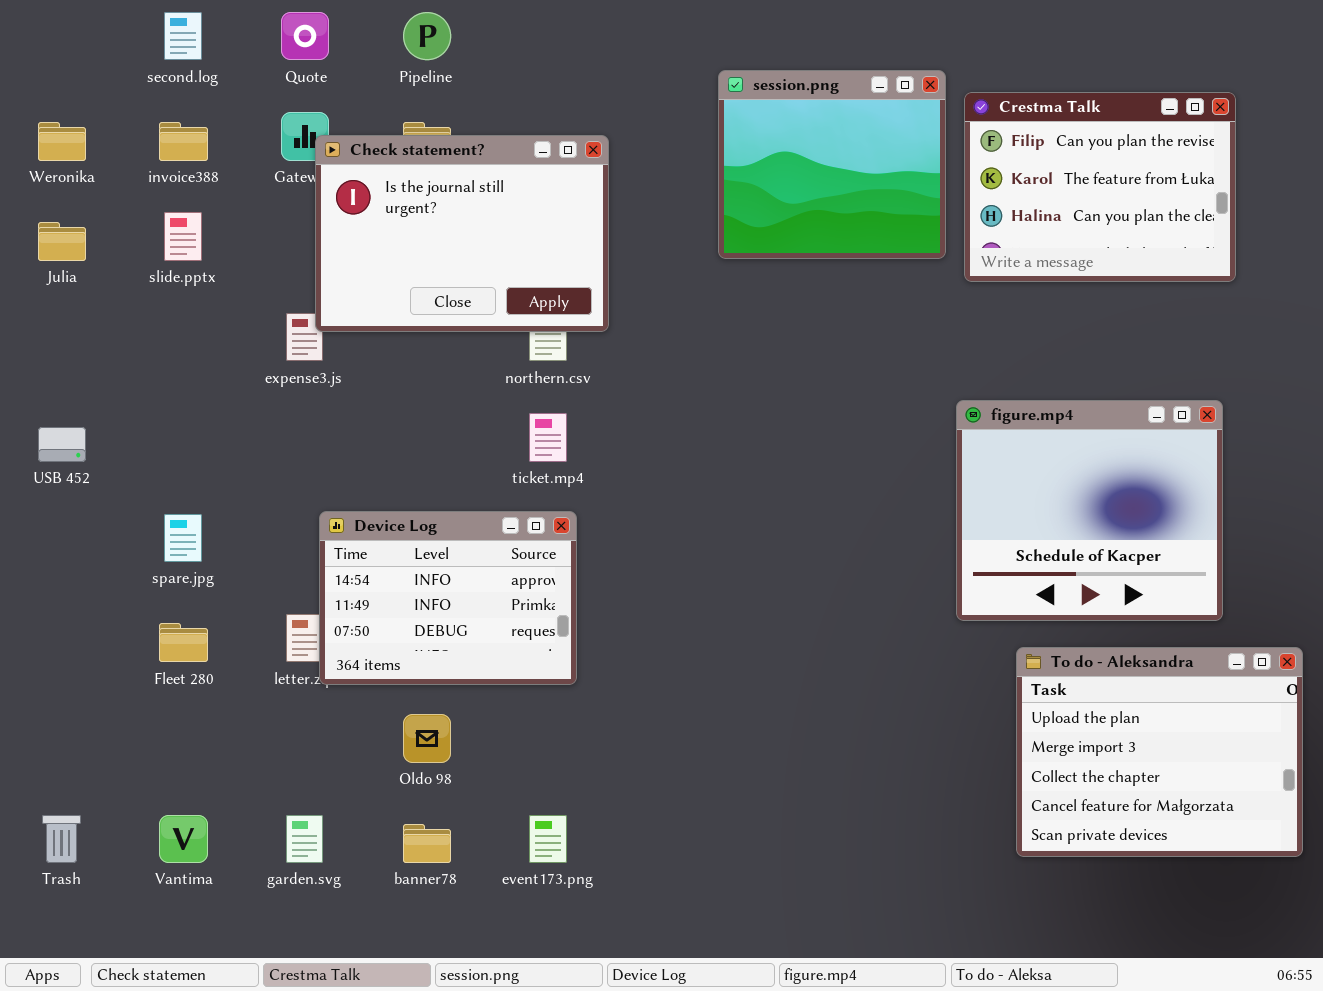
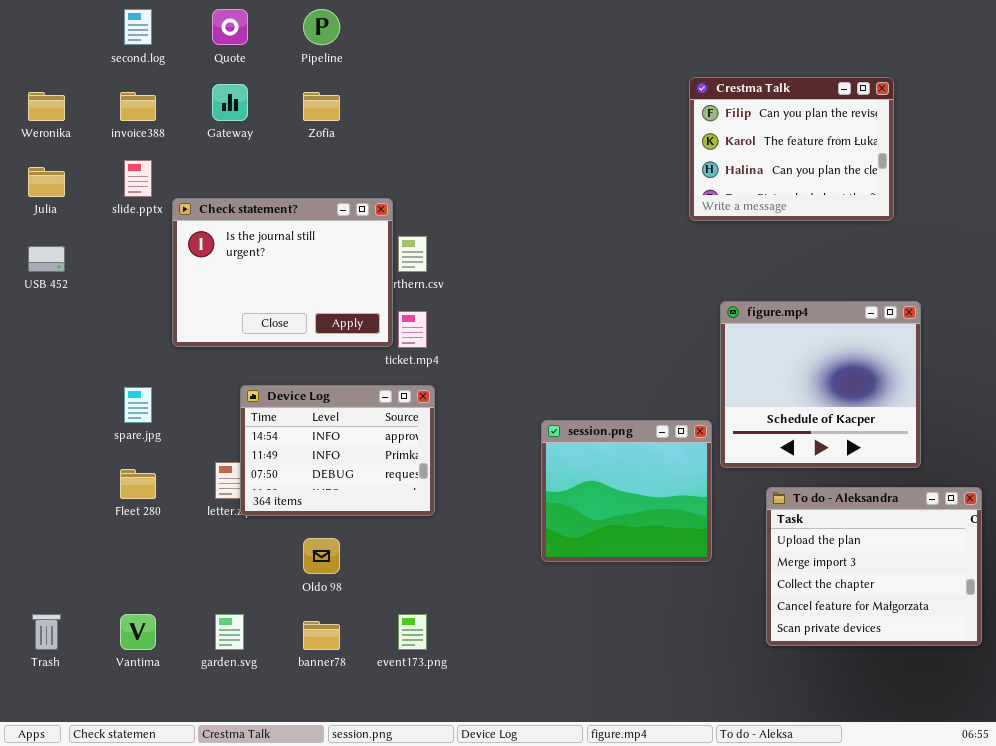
session.png: [718,70,946,259] -> [541,420,712,562], moved
Crestma Talk: [964,92,1236,282] -> [689,77,894,221], moved
Check statement?: [315,135,609,332] -> [172,198,393,347], moved
USB 452: [38,427,86,462] -> [28,246,65,272], moved

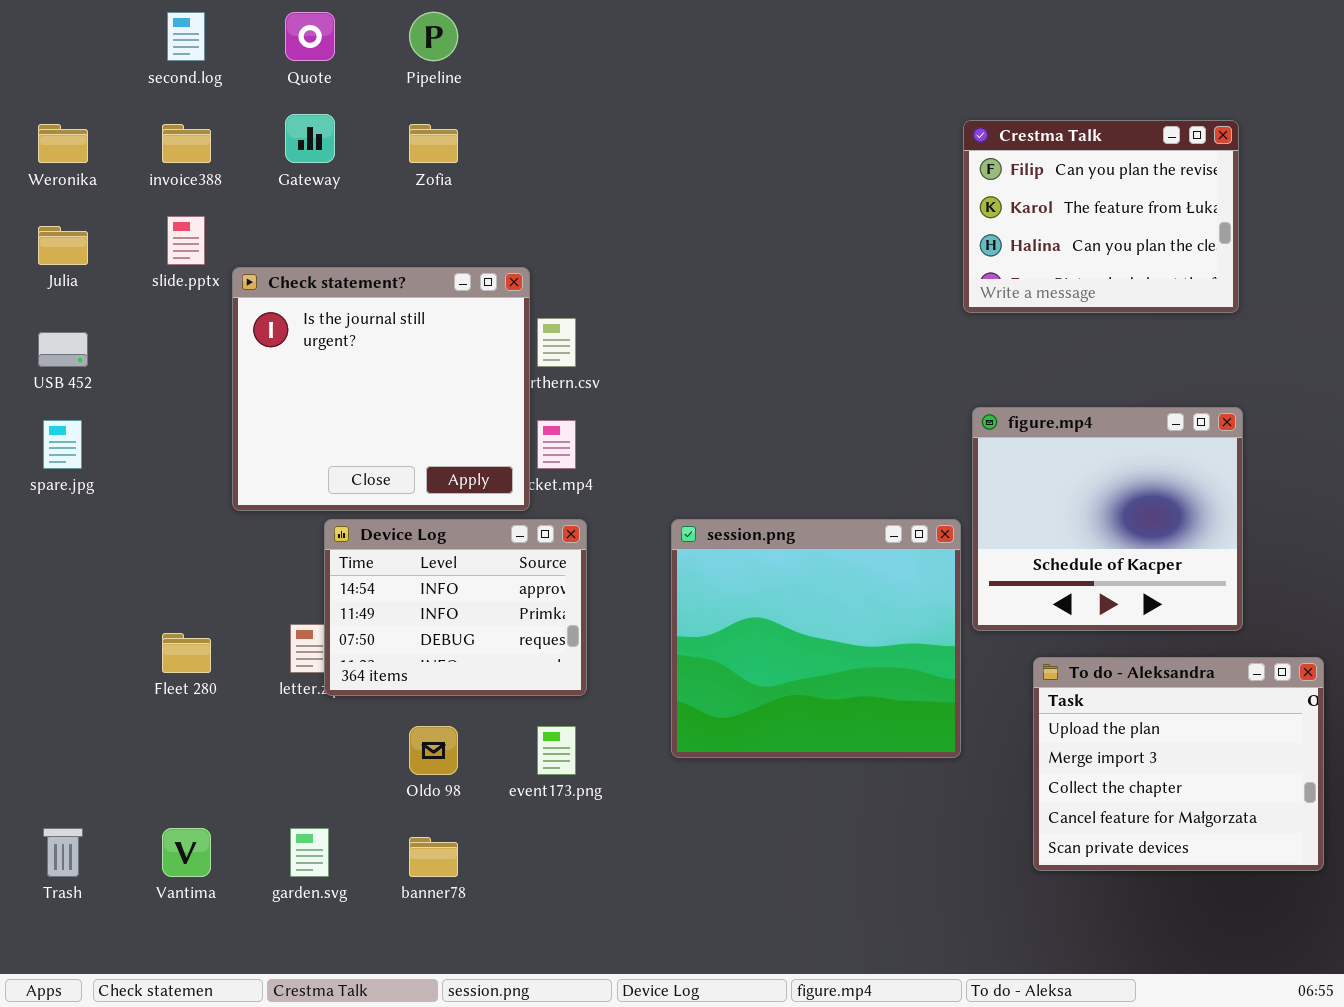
Crestma Talk: [689,77,894,221] -> [963,120,1239,313], moved
Check statement?: [172,198,393,347] -> [232,267,530,511], resized
spare.jpg: [124,387,152,423] -> [43,420,82,469], moved
session.png: [541,420,712,562] -> [671,519,961,758], resized
event173.png: [398,614,427,650] -> [537,726,576,775], moved

